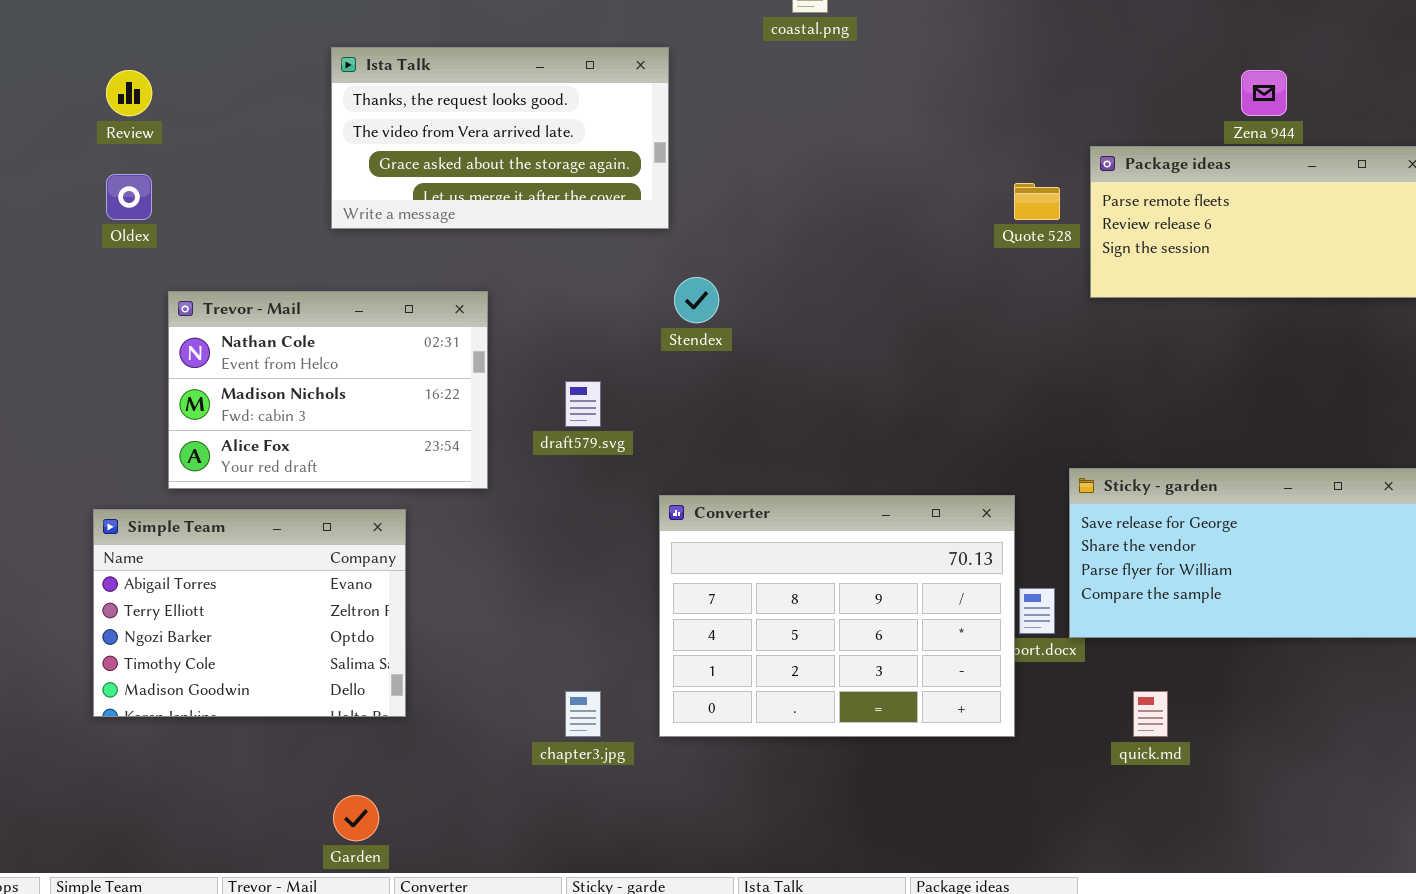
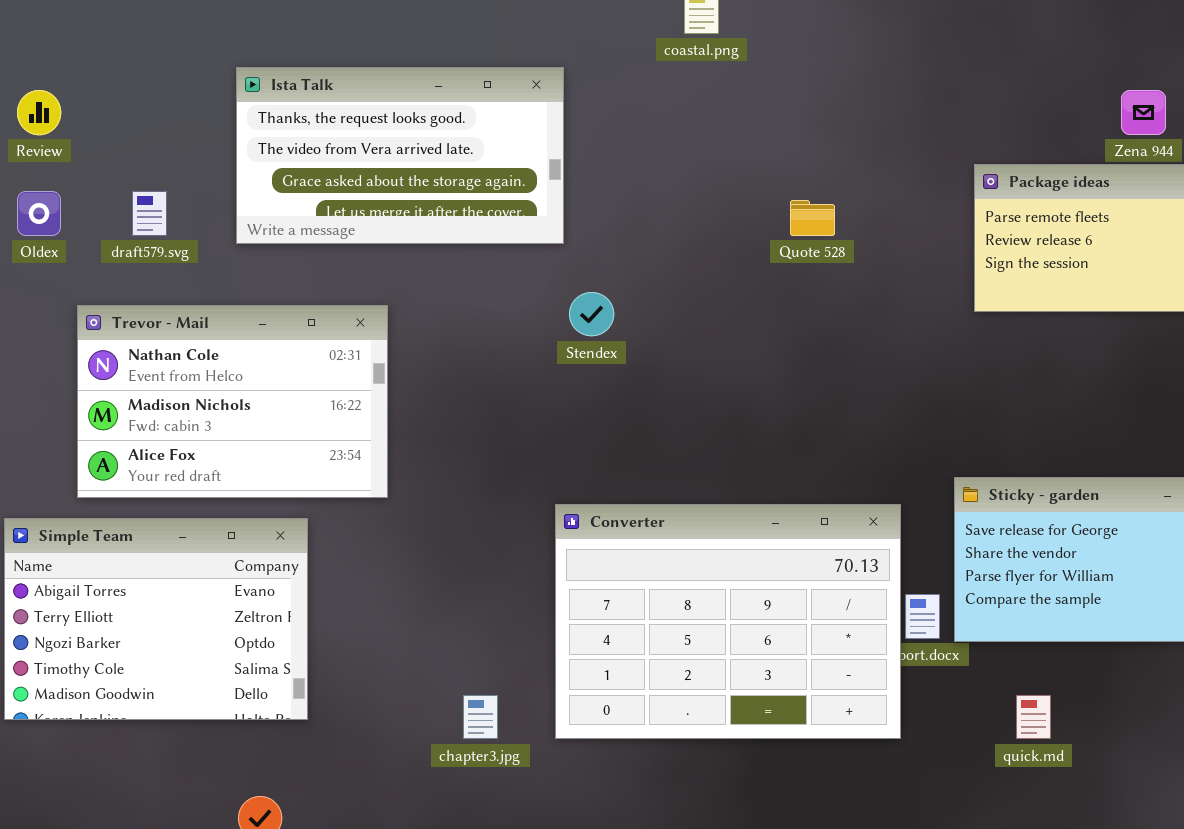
Quote 528: [1014,183,1060,220] -> [790,200,835,236], moved
draft579.svg: [565,381,601,427] -> [132,191,167,236], moved

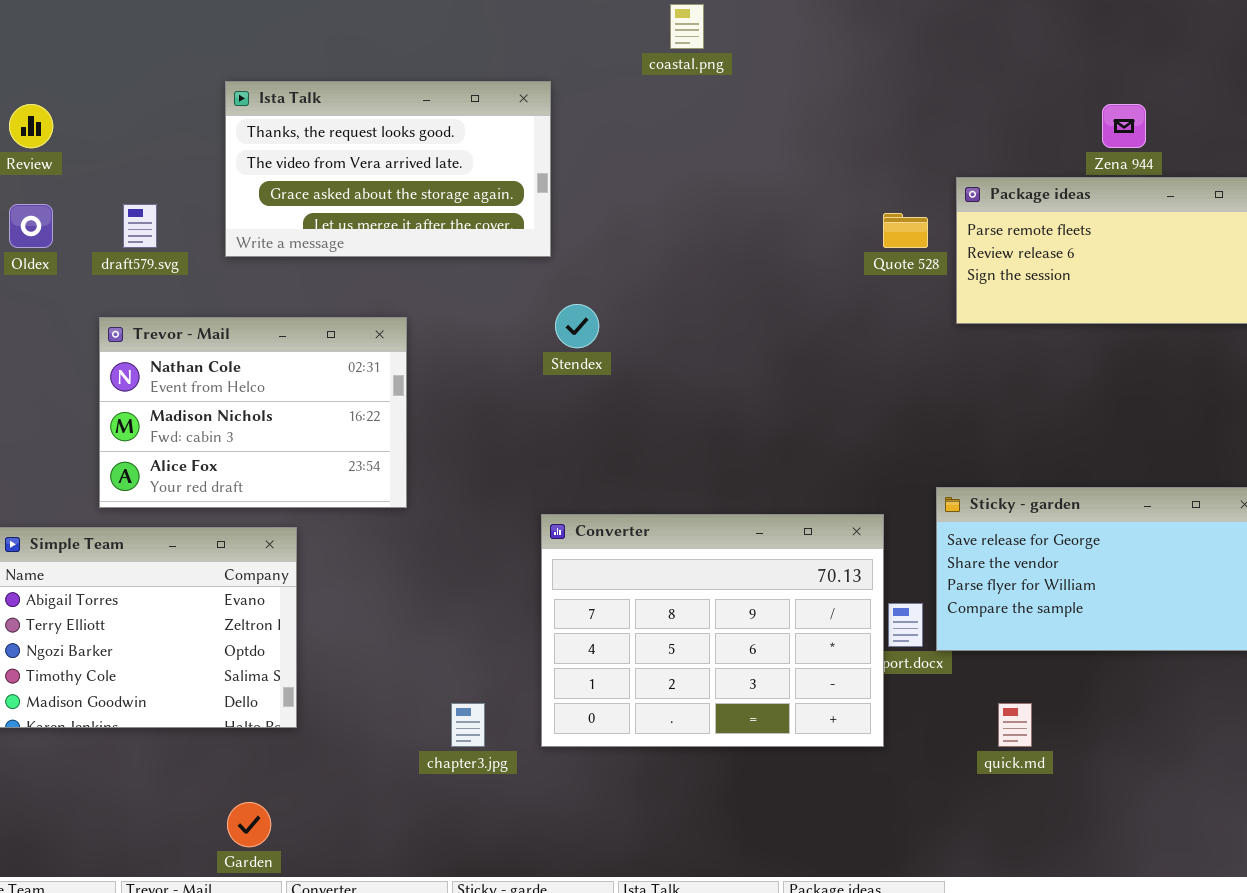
Quote 528: [790,200,835,236] -> [883,213,928,248], moved
Trevor - Mail: [77,305,388,498] -> [99,317,407,508], moved

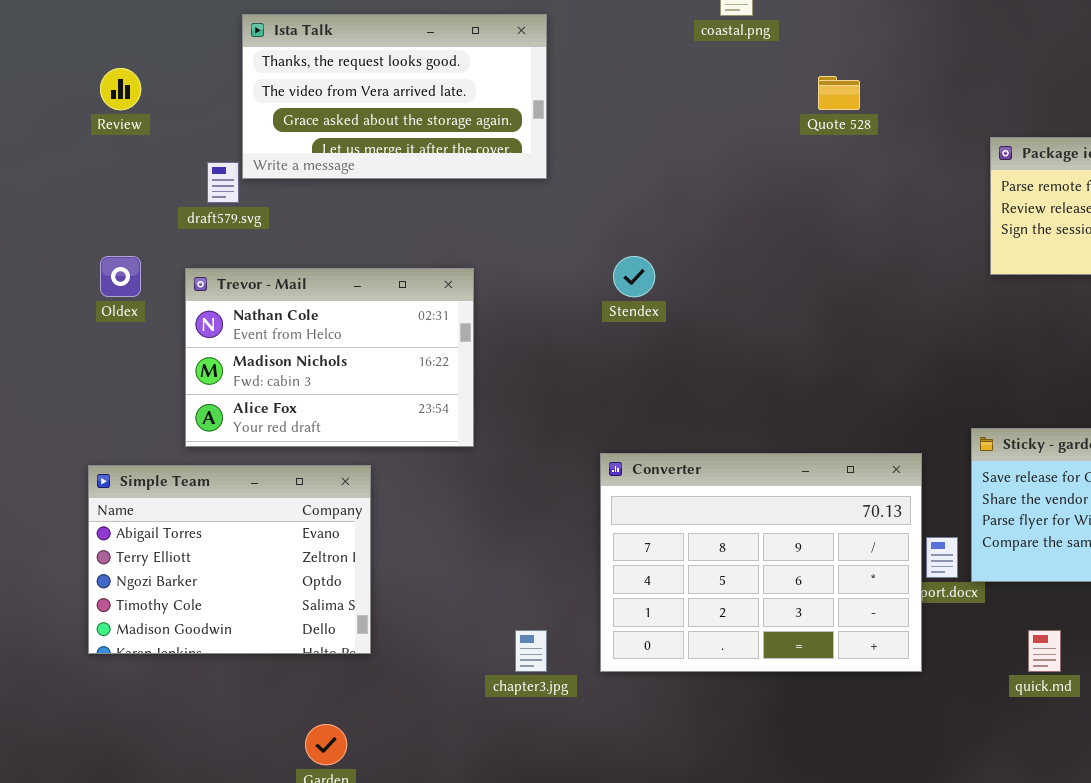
Ista Talk: [225,81,551,257] -> [242,14,547,179], moved
Oldex: [9,204,53,248] -> [100,256,141,297], moved
Quote 528: [883,213,928,248] -> [818,76,860,110], moved

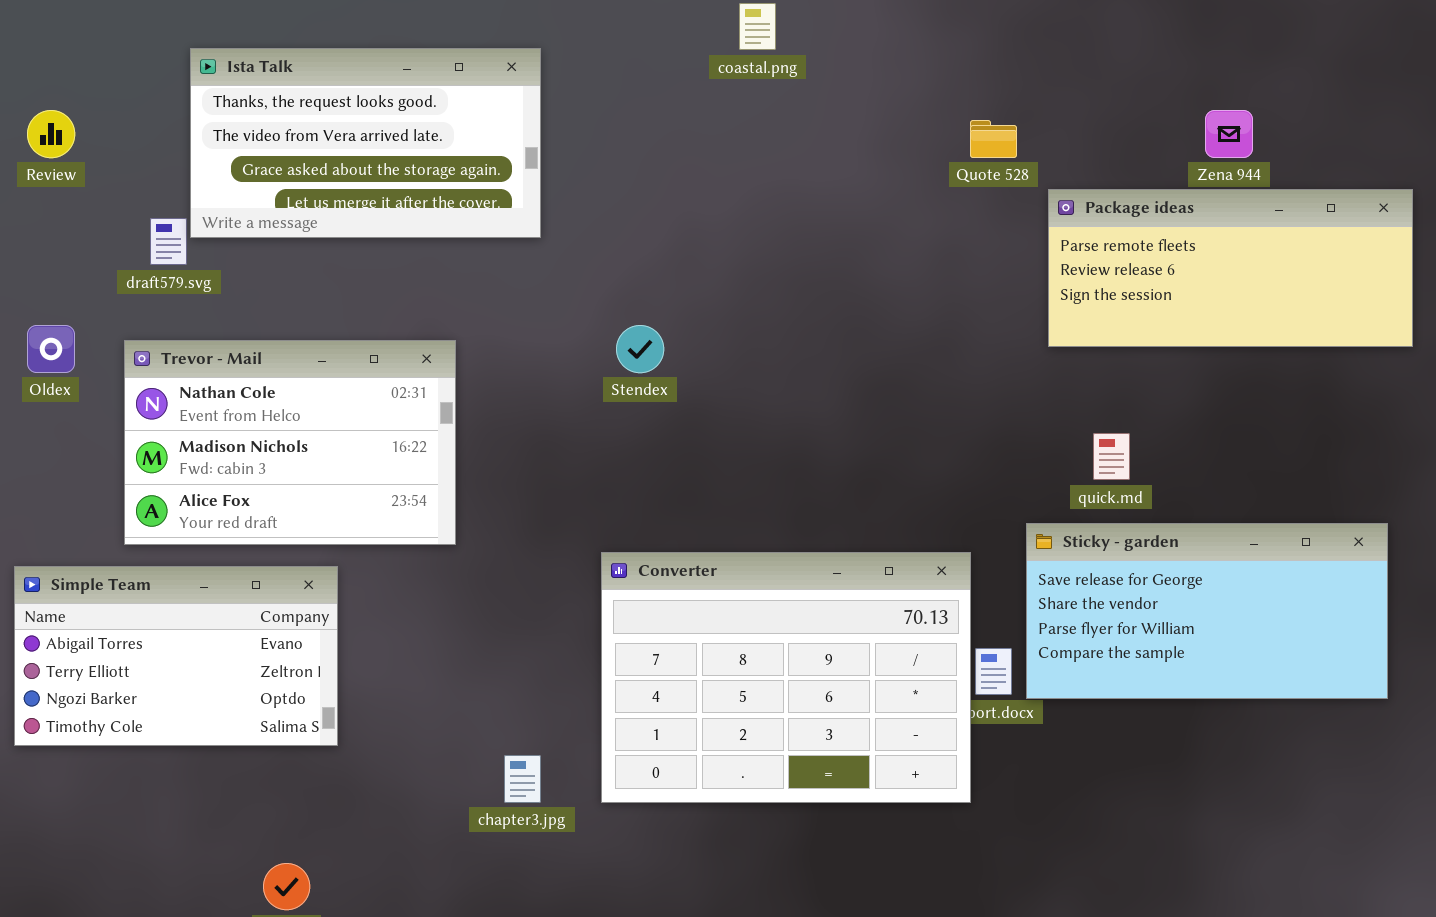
Quote 528: [818,76,860,110] -> [970,120,1017,158], moved
Simple Team: [88,465,371,654] -> [14,566,338,746], resized
quick.md: [1028,630,1061,672] -> [1093,433,1130,480], moved

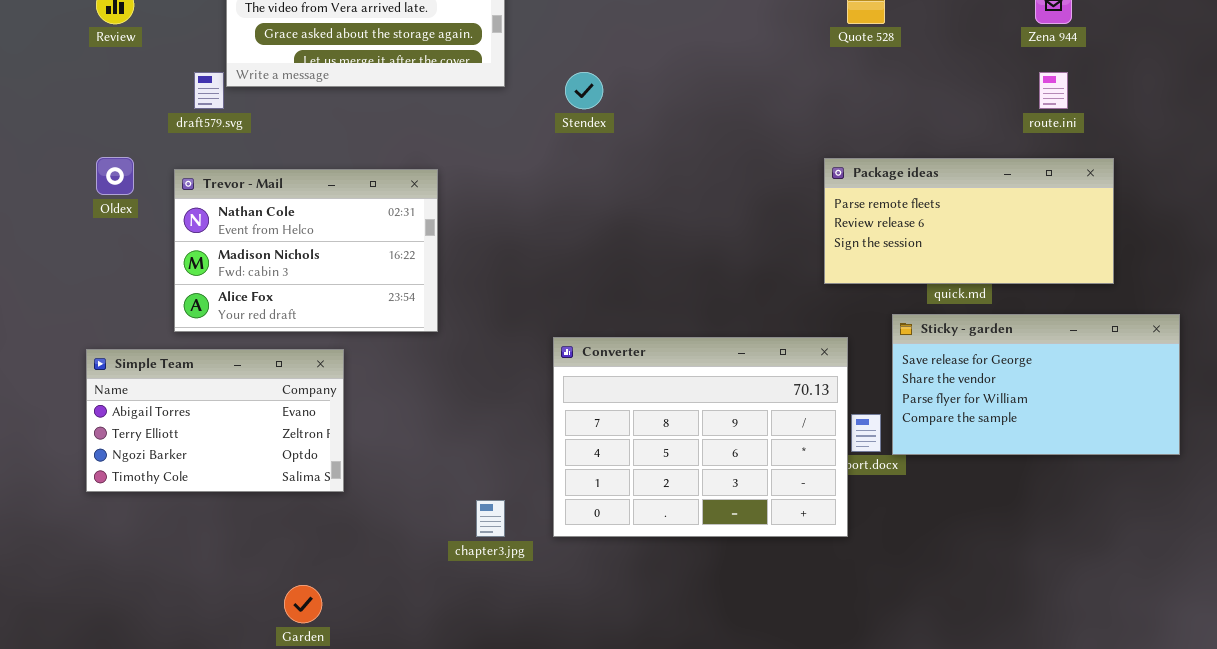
Package ideas: [1048,189,1413,347] -> [824,158,1114,284], moved
Stendex: [616,325,664,373] -> [565,72,603,109], moved

